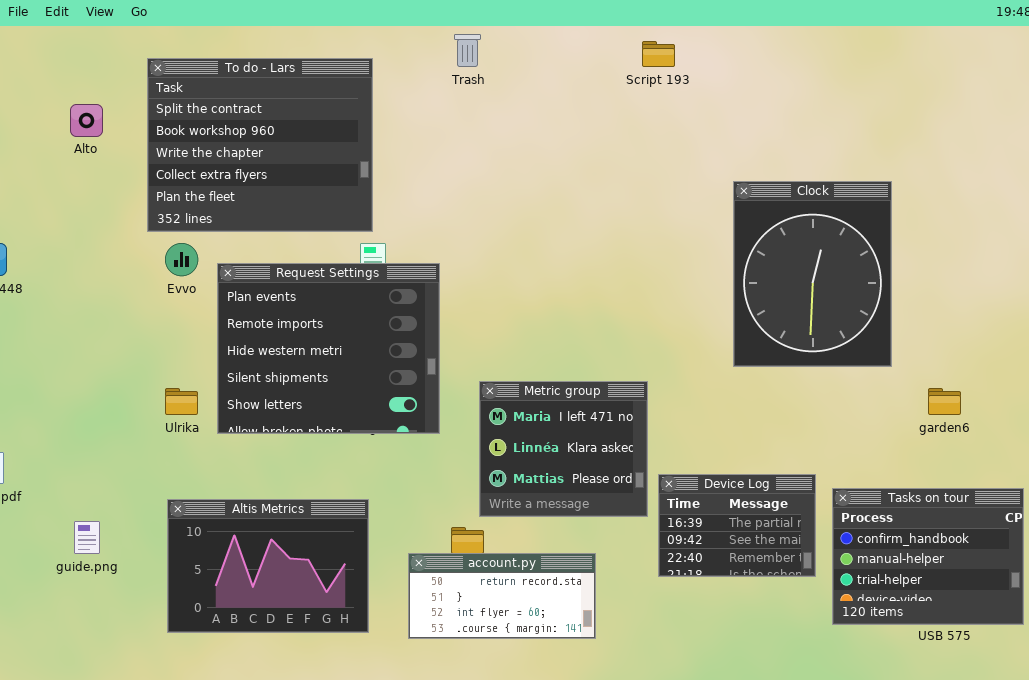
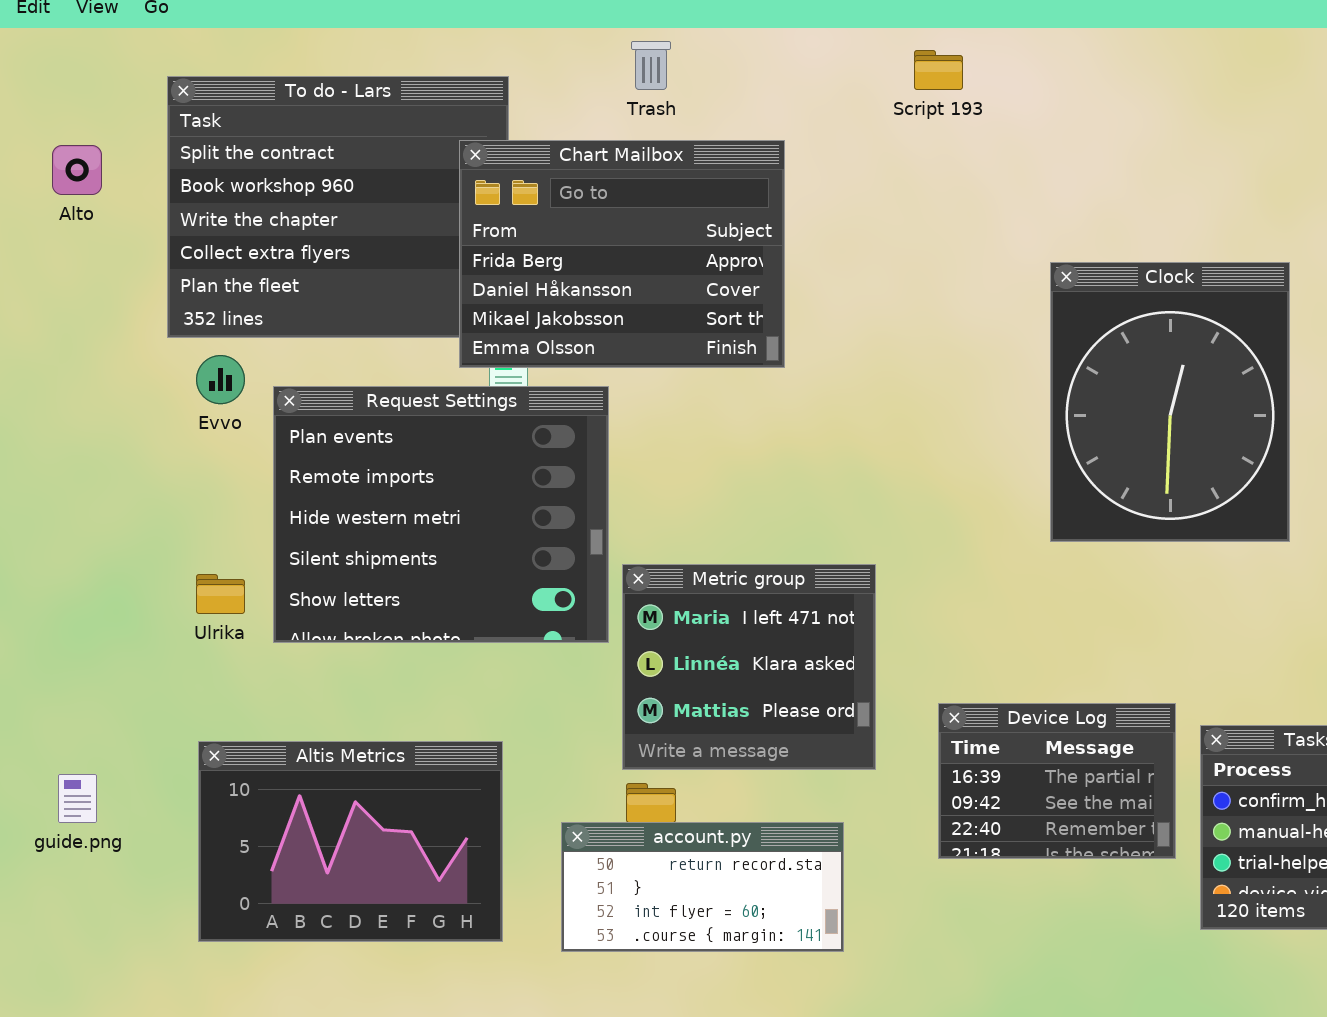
Chart Mailbox: none -> [459,140,785,368], opened
Metric group: [479,381,648,517] -> [622,564,876,770], moved

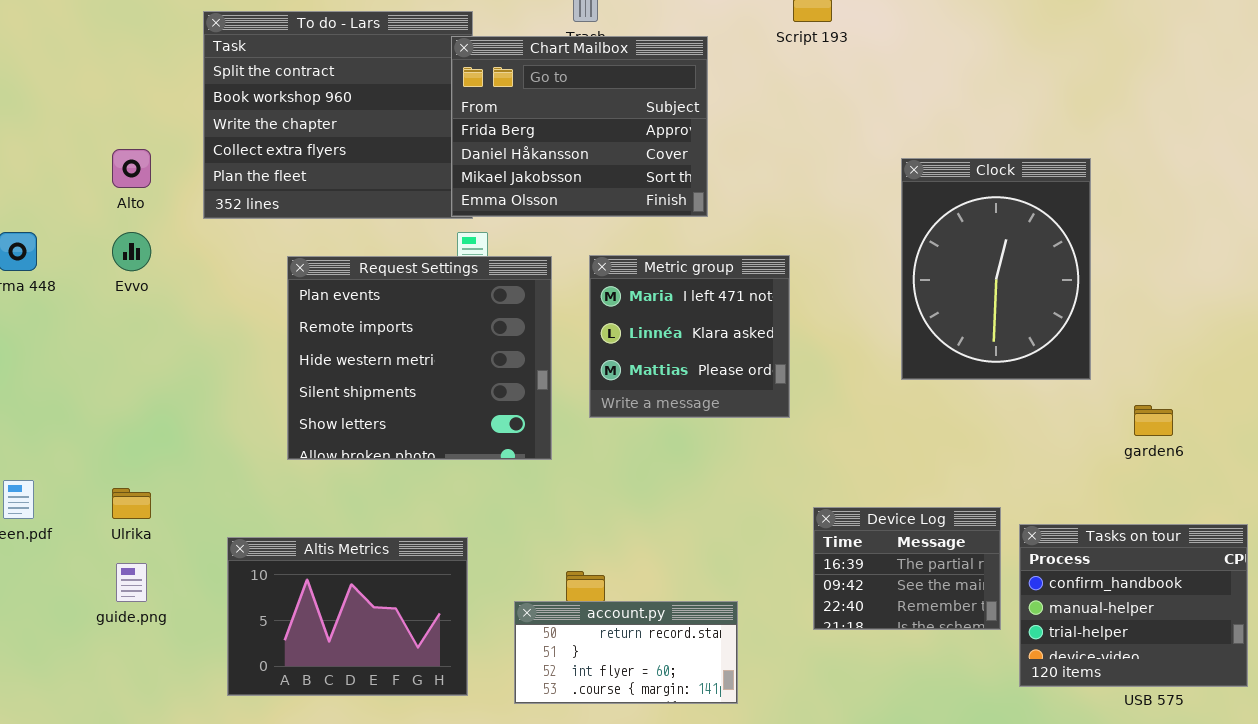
Chart Mailbox: [459,140,785,368] -> [451,36,708,217], moved
Alto: [52,145,102,195] -> [112,149,151,188], moved
Evvo: [196,355,245,404] -> [112,232,151,271], moved
Metric group: [622,564,876,770] -> [589,255,790,418], moved
Ulrika: [196,574,245,614] -> [112,488,151,519], moved

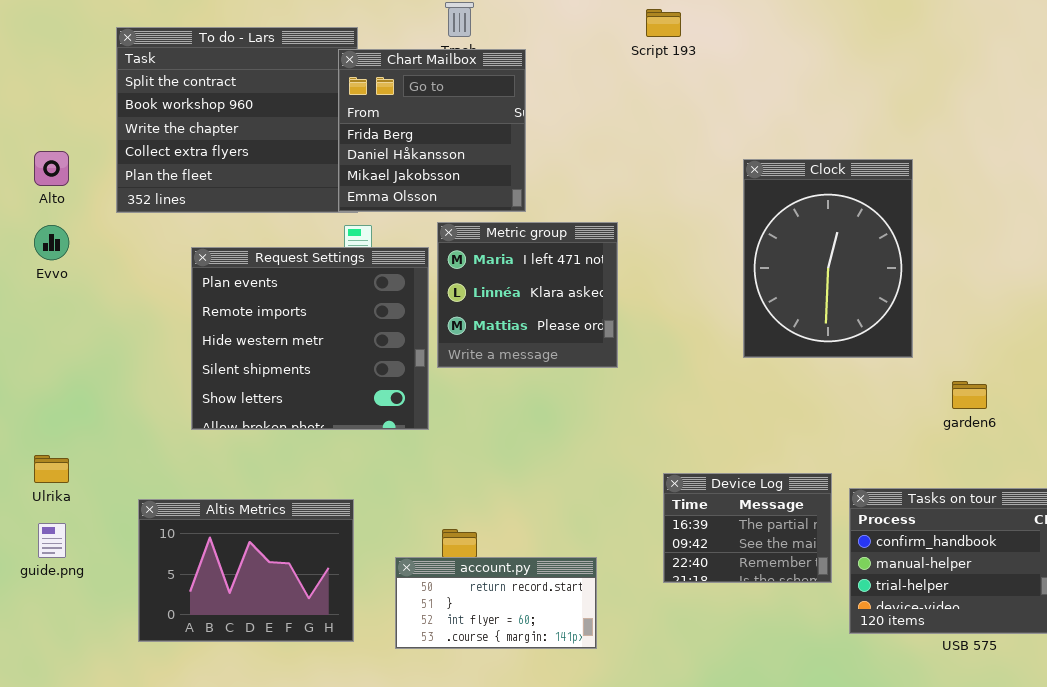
Chart Mailbox: [451,36,708,217] -> [338,49,526,212], resized
Metric group: [589,255,790,418] -> [437,222,618,368], moved

